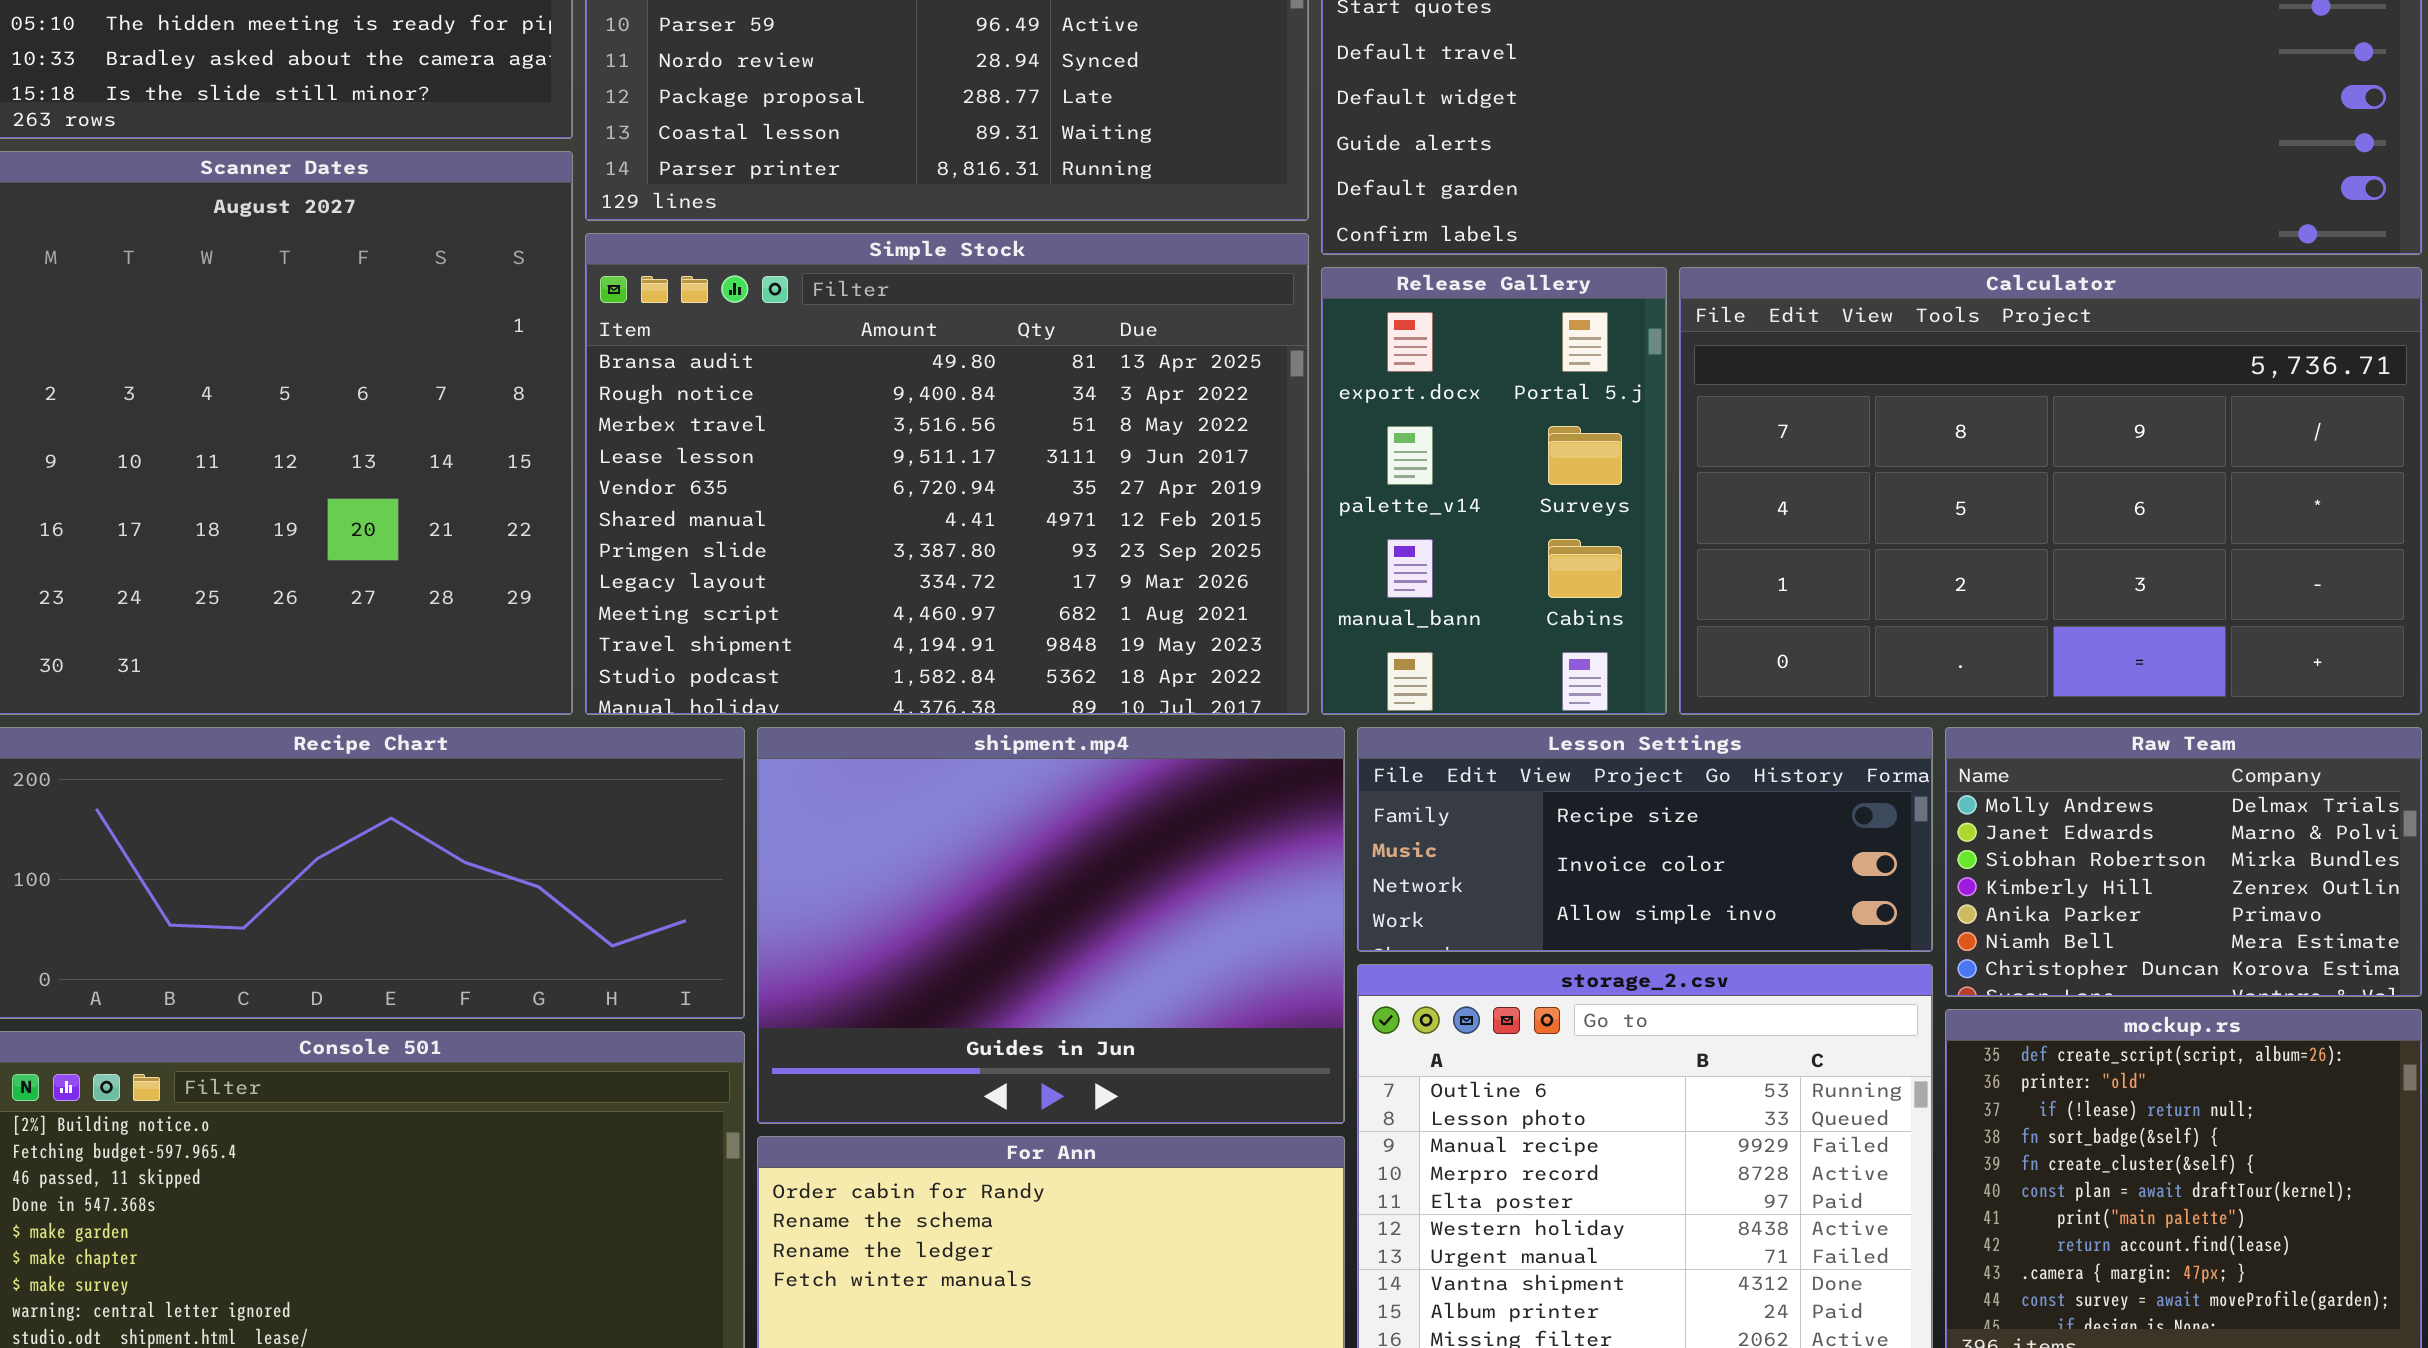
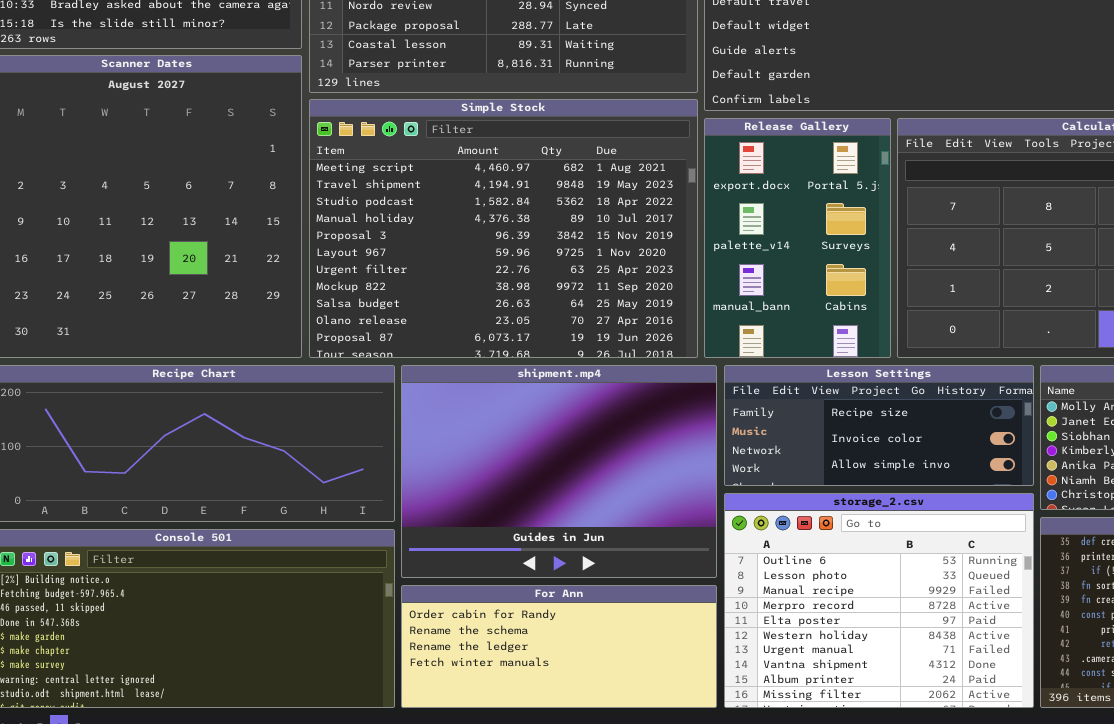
Simple Stock: [585,233,1309,715] -> [309,99,698,358], scrolled down 8 rows

